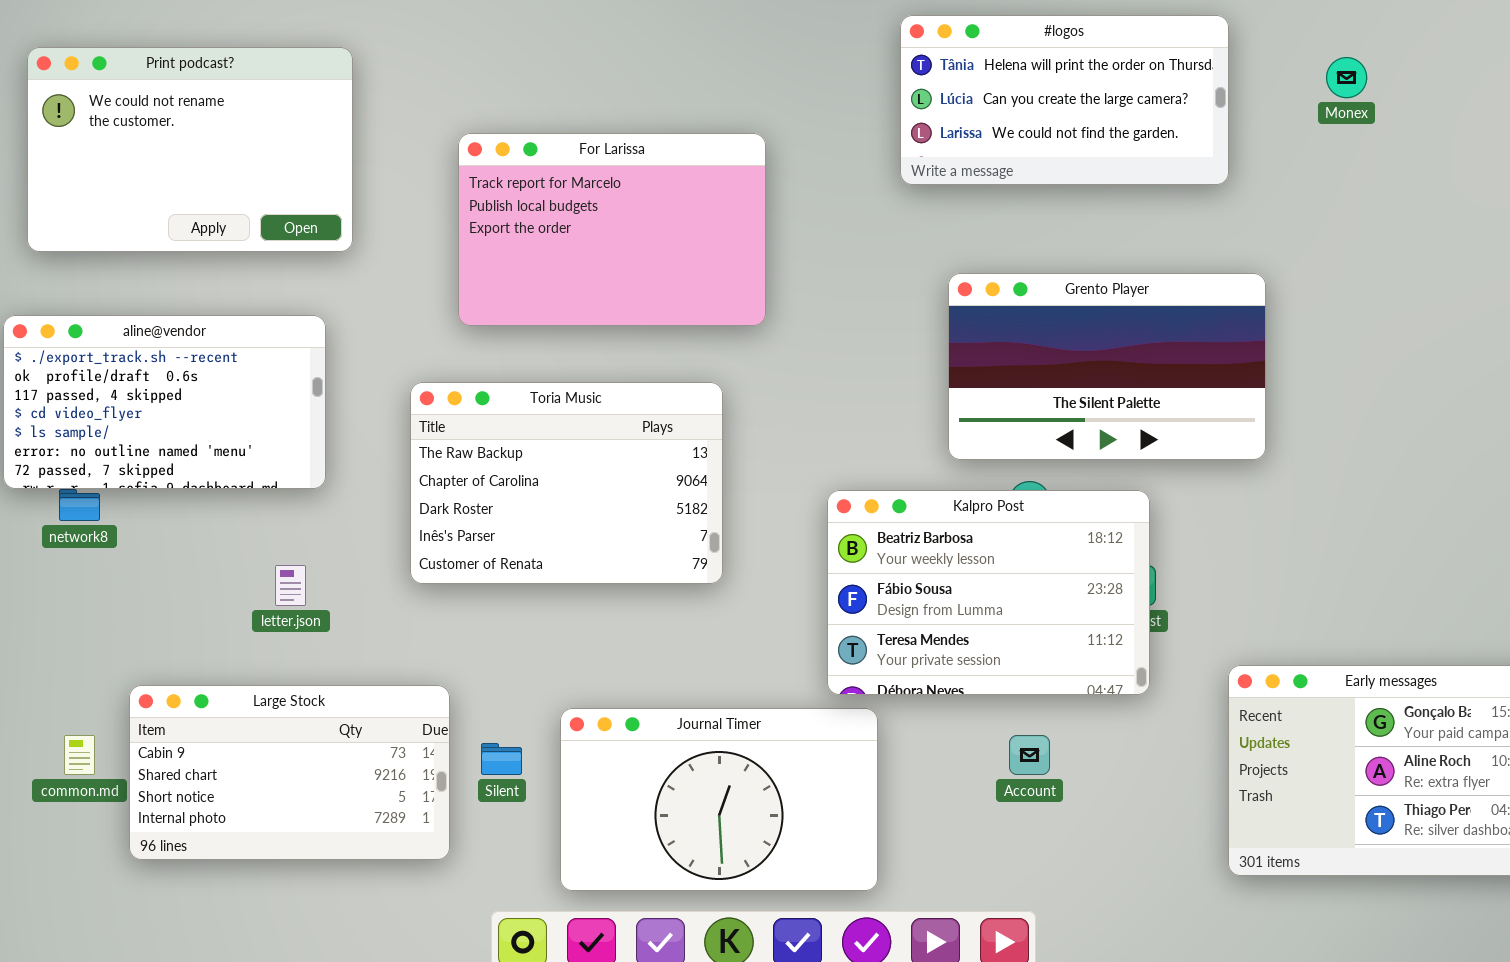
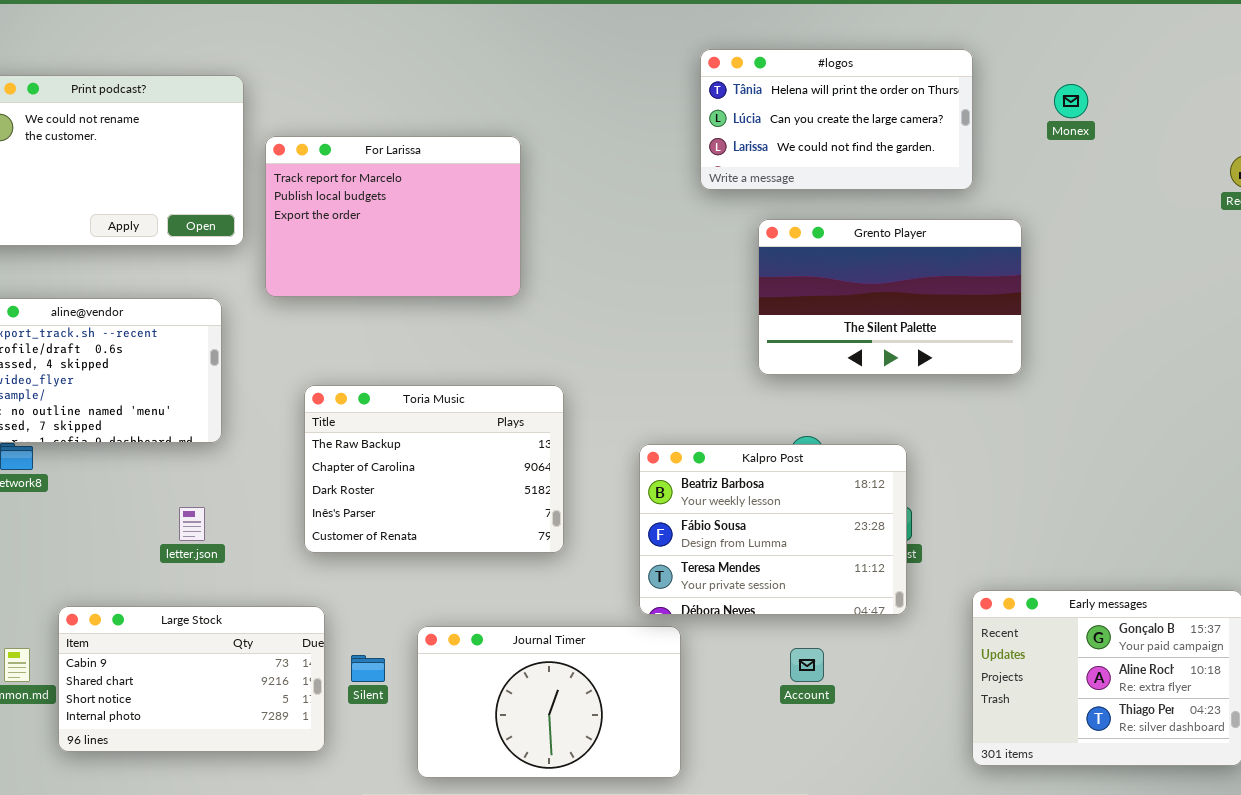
For Larissa: [458,133,766,326] -> [265,136,521,297], moved
Grento Player: [948,273,1266,460] -> [758,219,1022,375], moved
Toria Music: [410,382,723,584] -> [304,385,564,553], moved

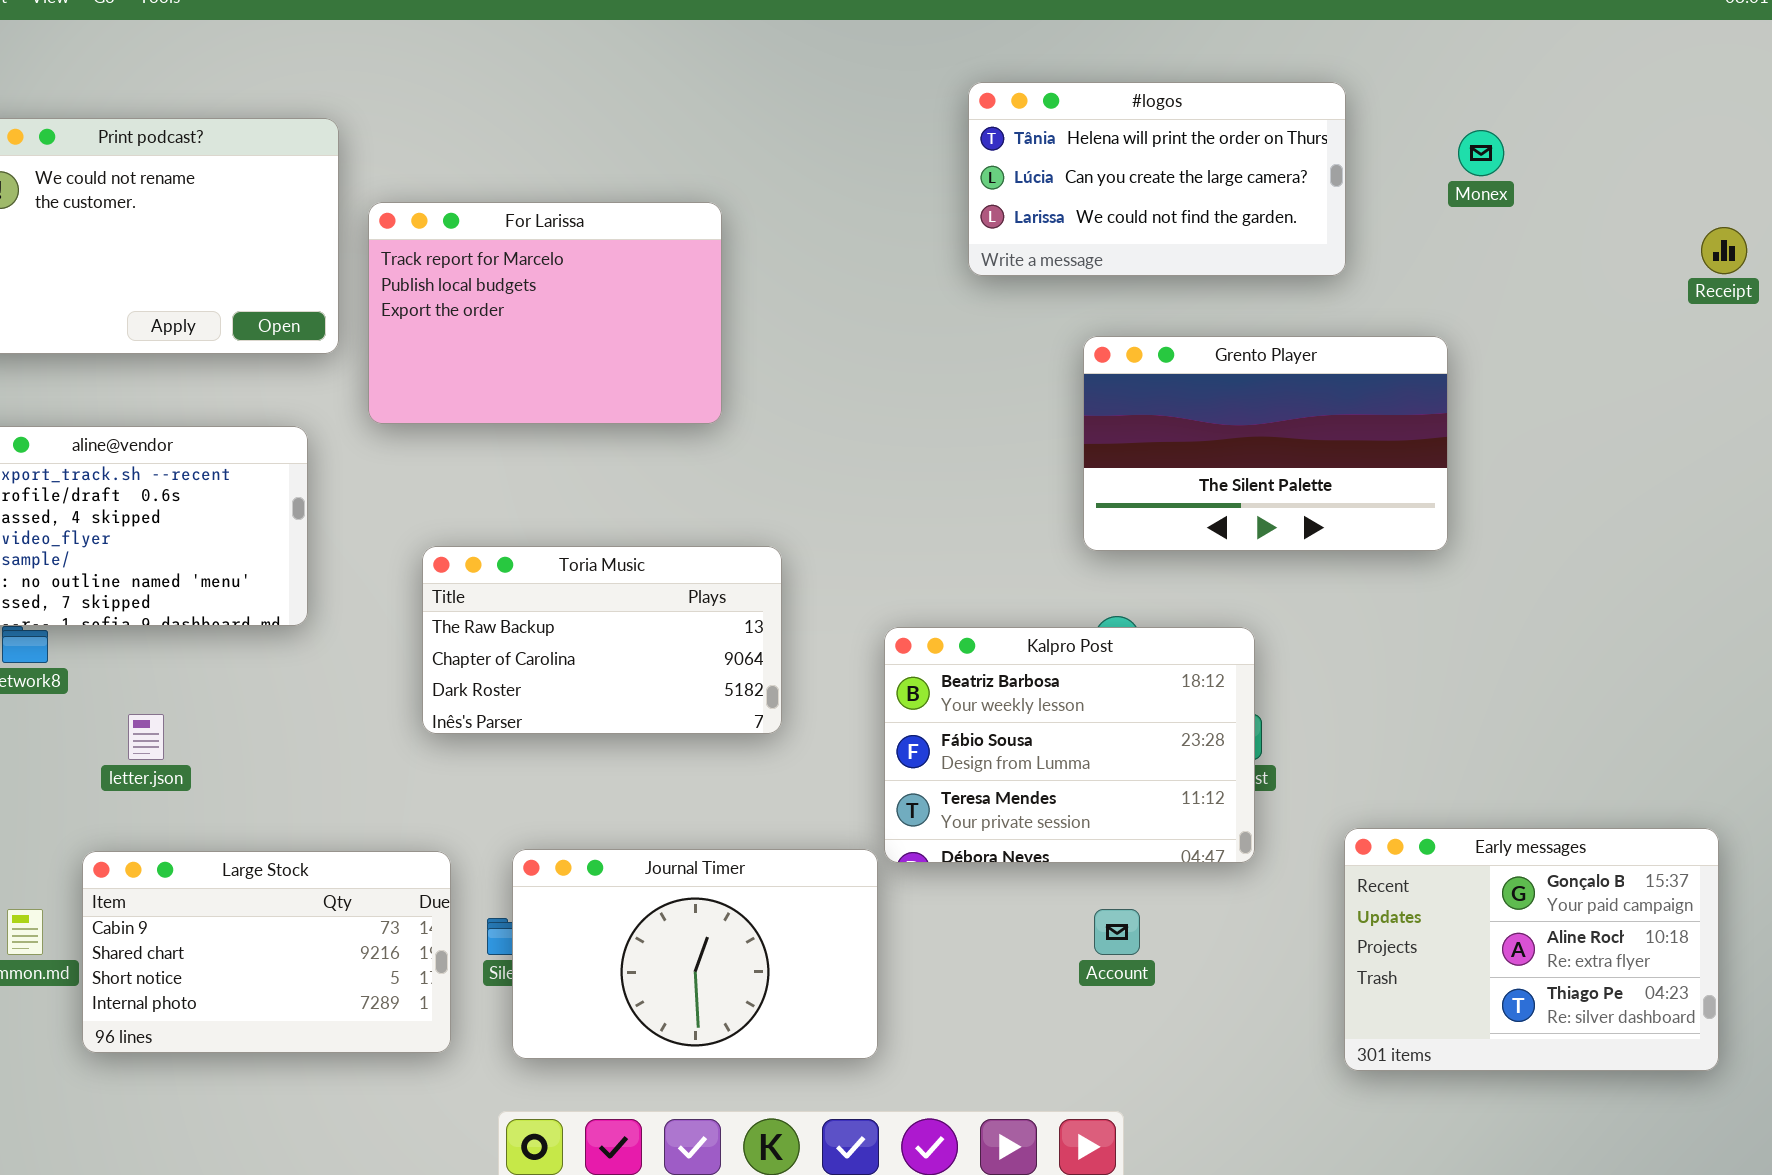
Grento Player: [758,219,1022,375] -> [1083,336,1448,551], moved
Toria Music: [304,385,564,553] -> [422,546,782,734], resized
letter.json: [179,507,205,541] -> [128,714,164,760], moved
Journal Timer: [417,626,681,778] -> [512,849,878,1059], moved

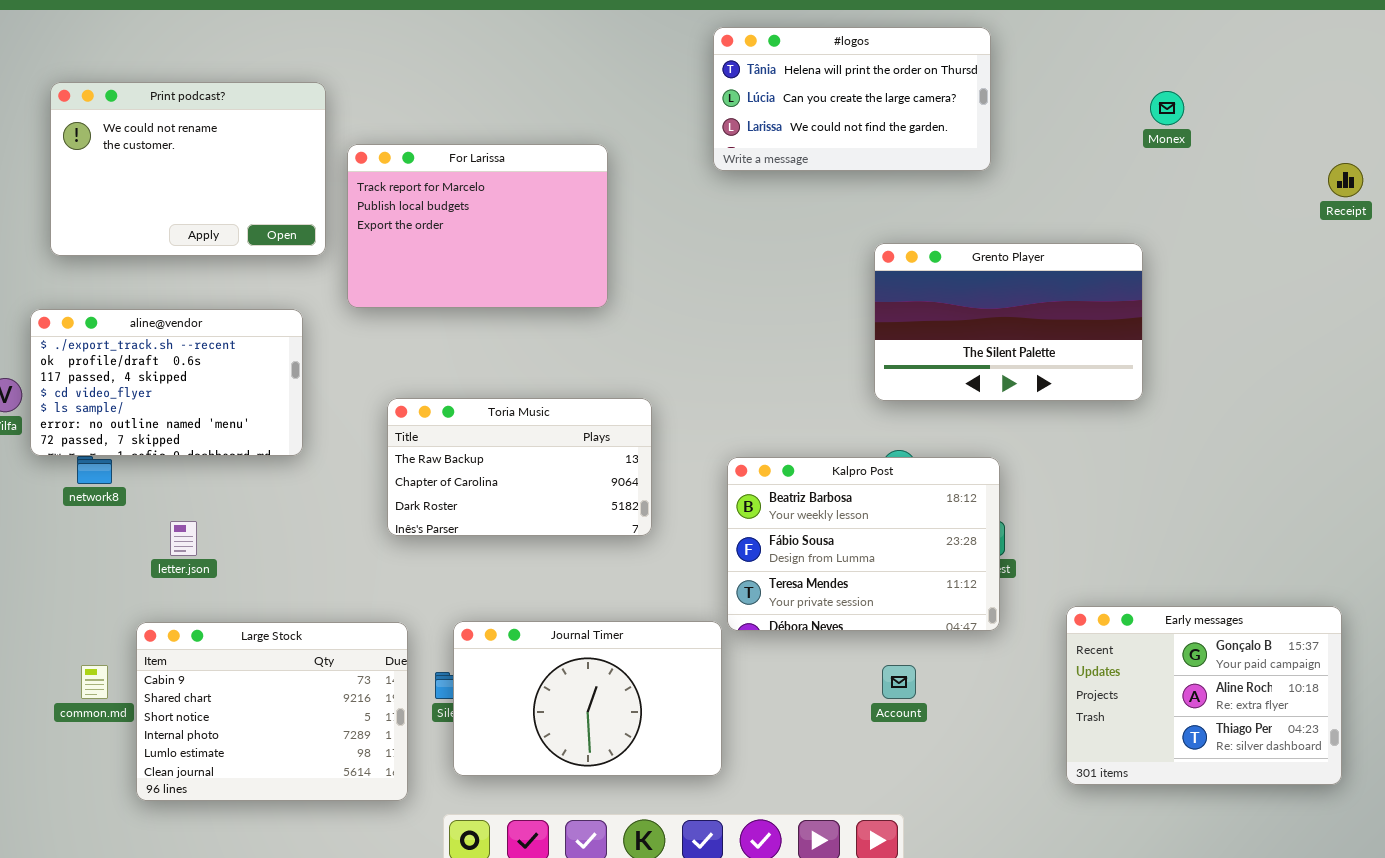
#logos: [968,82,1346,276] -> [713,27,991,171], moved
Large Stock: [82,851,451,1053] -> [136,622,408,801], resized

